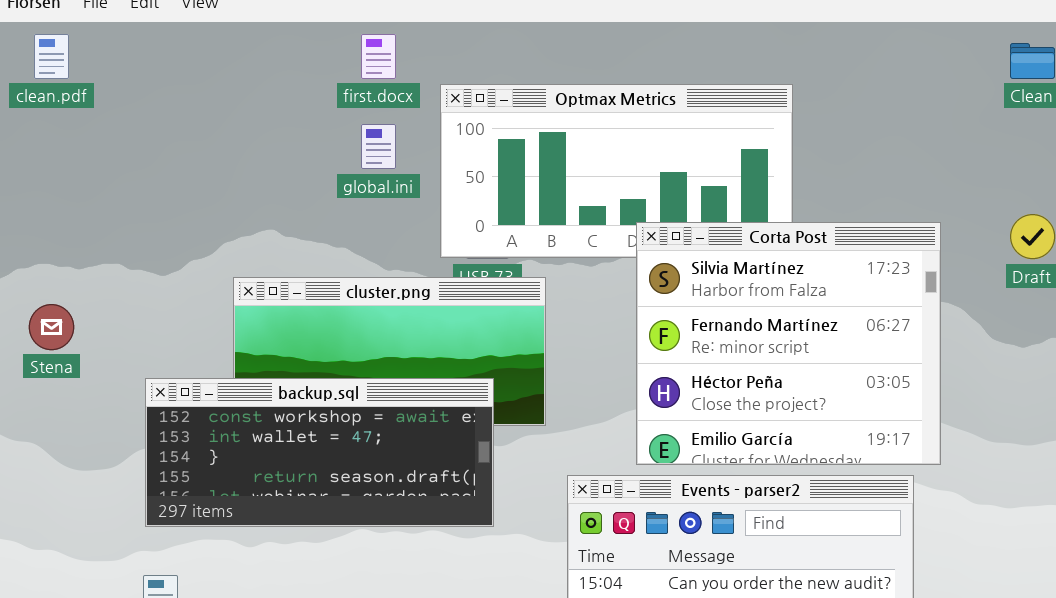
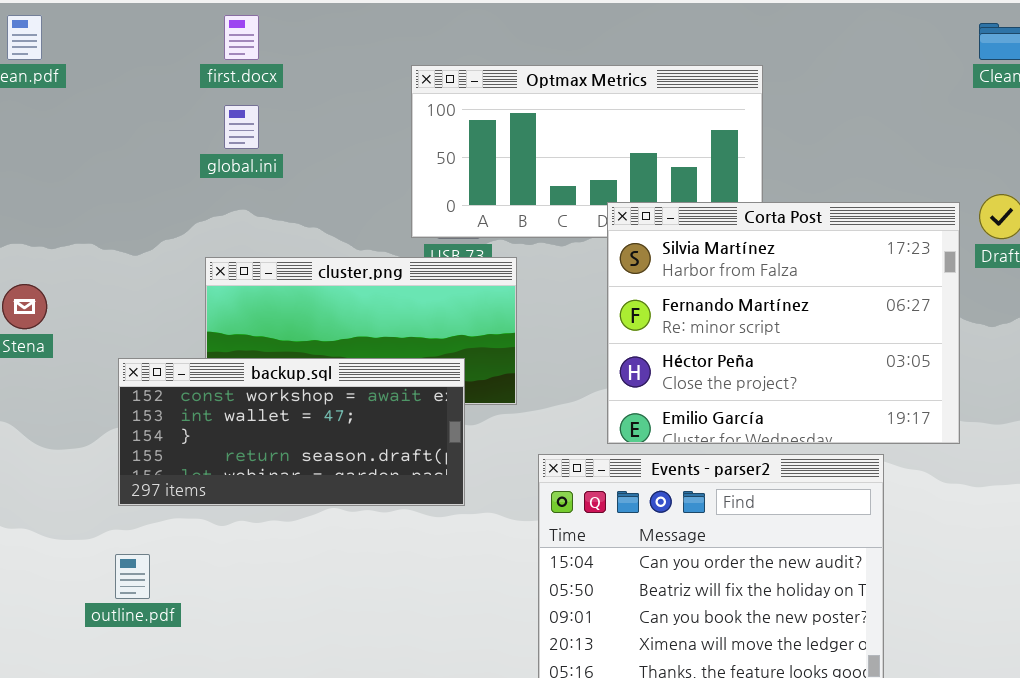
first.docx: [361,34,396,79] -> [224,15,259,60], moved
global.ini: [361,124,396,169] -> [224,105,259,149], moved
Corta Post: [636,222,941,465] -> [607,202,960,444], resized

